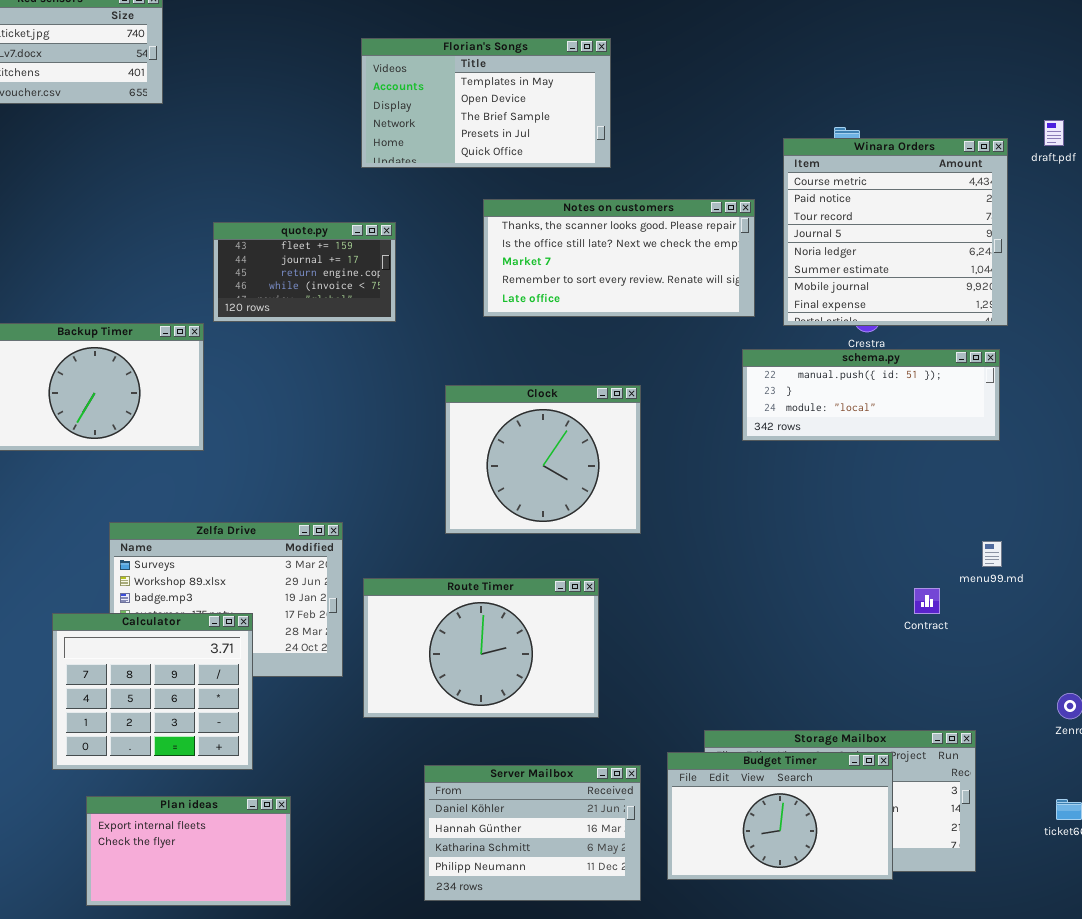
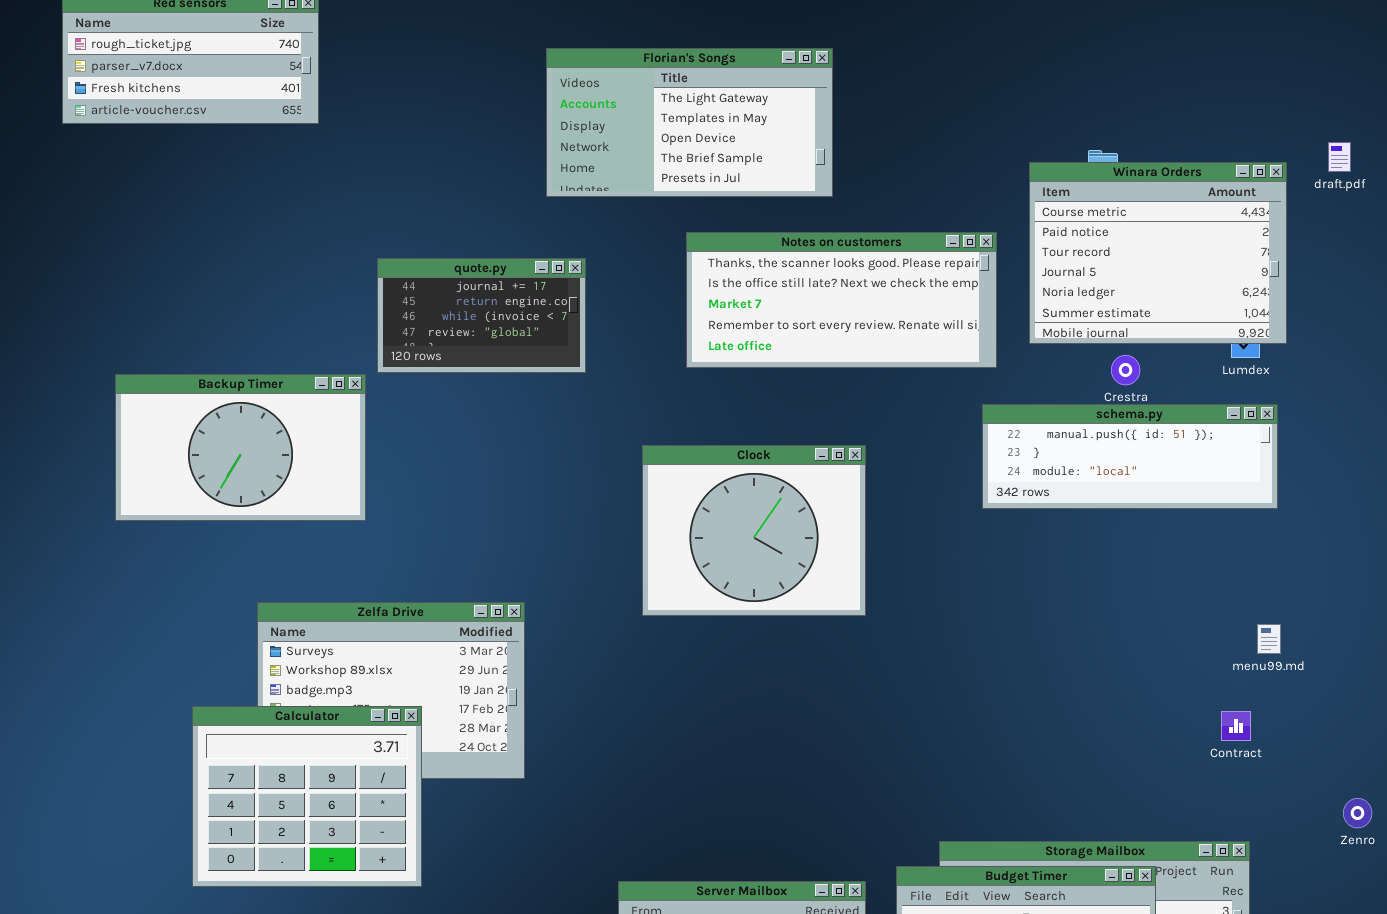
Florian's Songs: [361,38,611,168] -> [546,48,833,197], scrolled up 1 row
Winara Orders: [783,138,1008,326] -> [1029,162,1287,344], resized
quote.py: [213,222,396,322] -> [377,258,586,373], scrolled down 1 row
Route Timer: [363,578,599,718] -> none, closed
Contract: [914,588,940,614] -> [1221,711,1251,741], moved

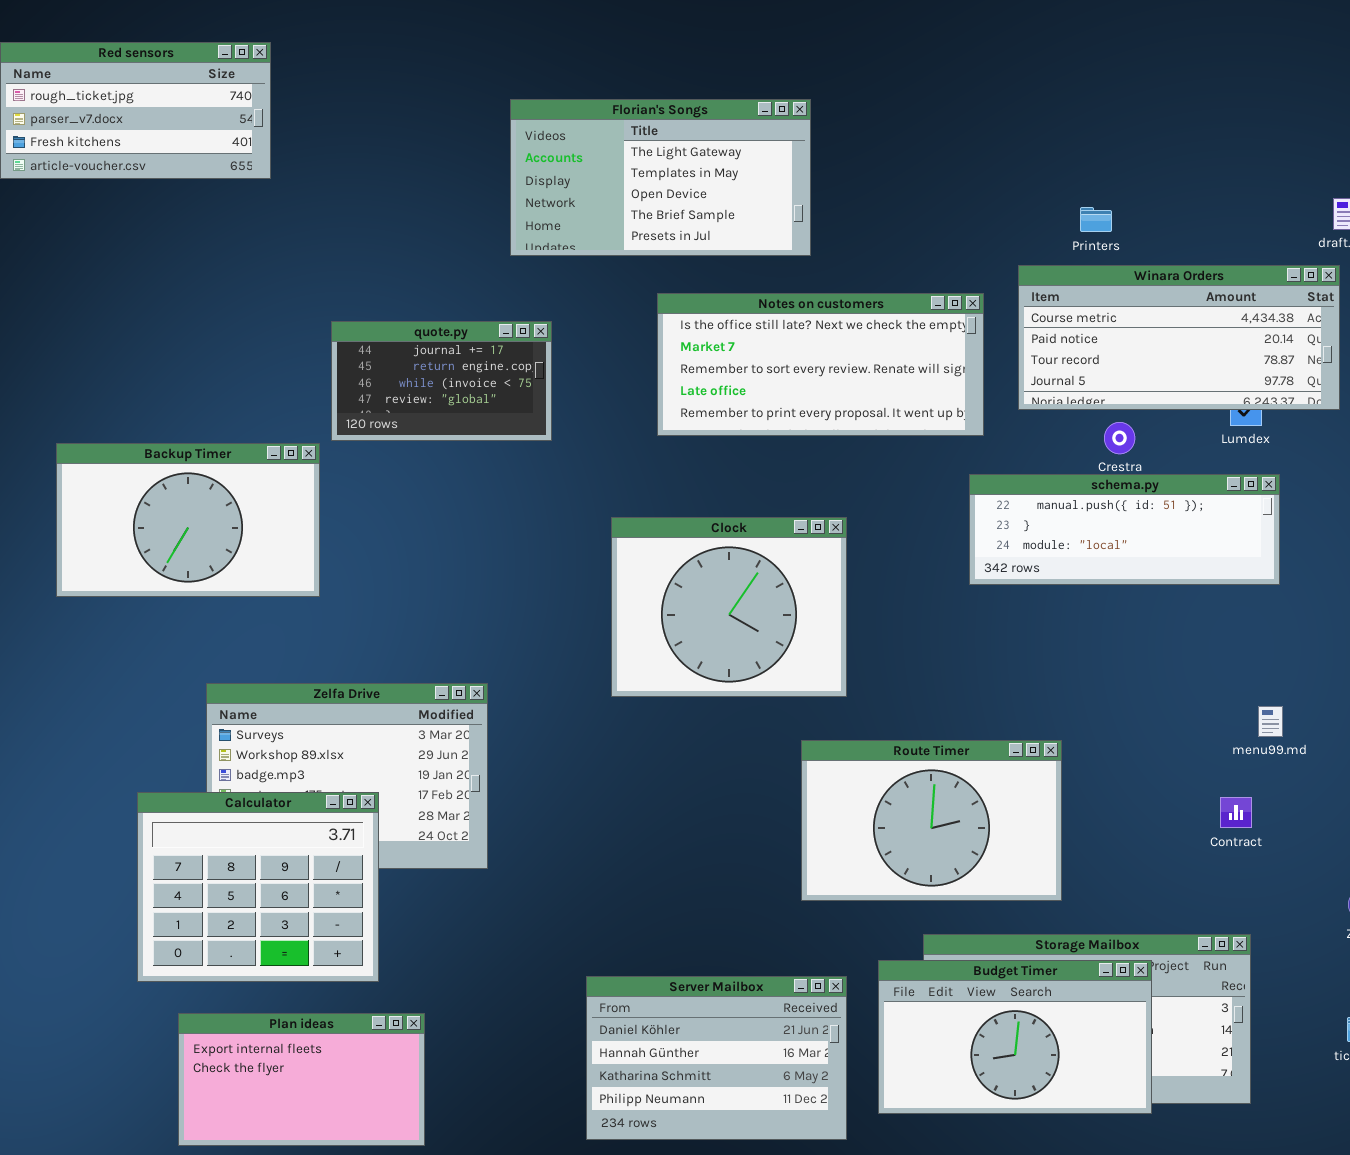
Winara Orders: [1029,162,1287,344] -> [1018,265,1340,410], resized
Notes on customers: [686,232,997,368] -> [657,293,984,436], scrolled down 1 row
Route Timer: none -> [801,740,1062,901], opened

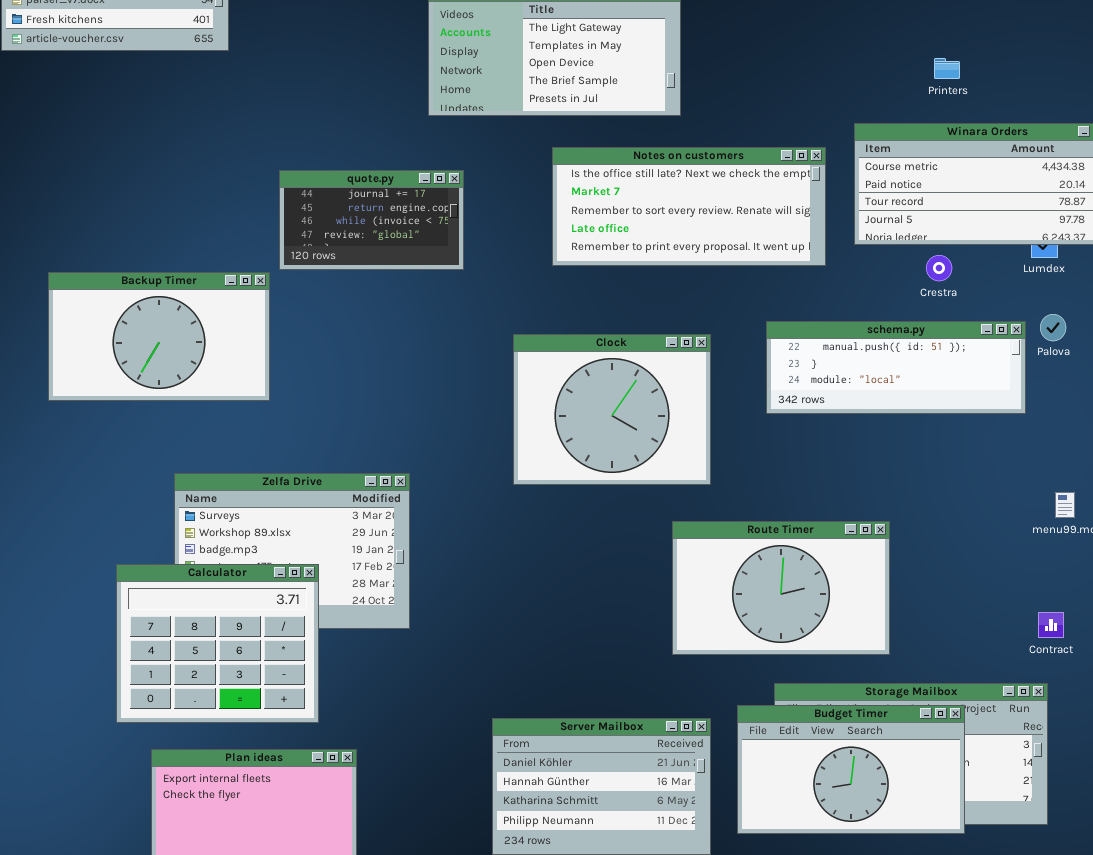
Printers: [1080,207,1112,232] -> [934,58,960,79], moved
schema.py: [969,474,1280,585] -> [766,321,1026,414], moved
Contract: [1220,797,1252,828] -> [1038,612,1064,638], moved

